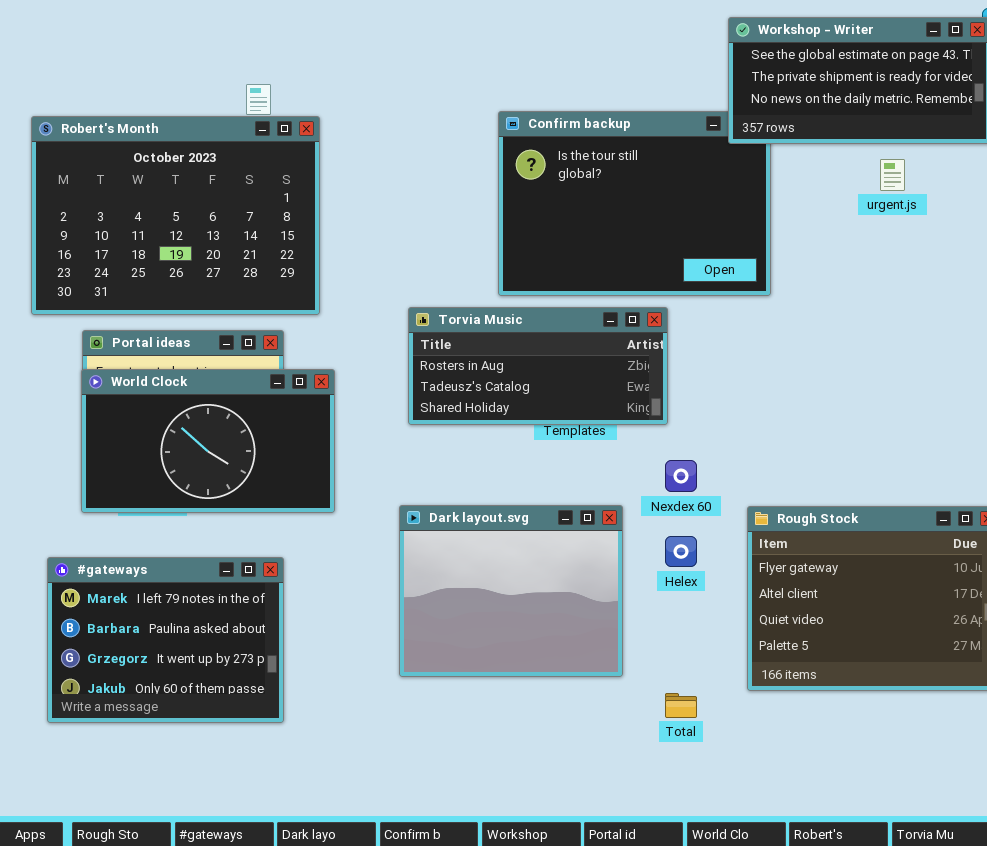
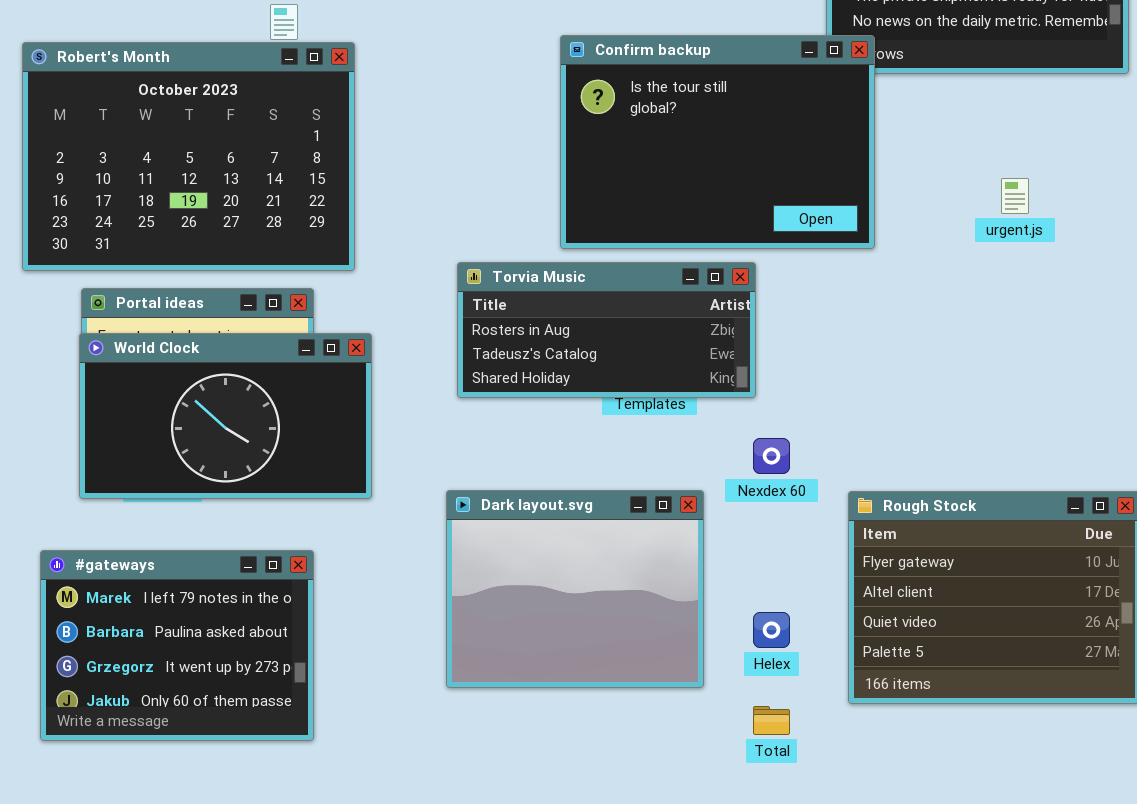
Confirm backup: [498,111,771,296] -> [560,35,875,249], raised
urgent.js: [880,159,905,191] -> [1001,178,1029,214], moved
Helex: [665,536,697,567] -> [753,612,790,648], moved

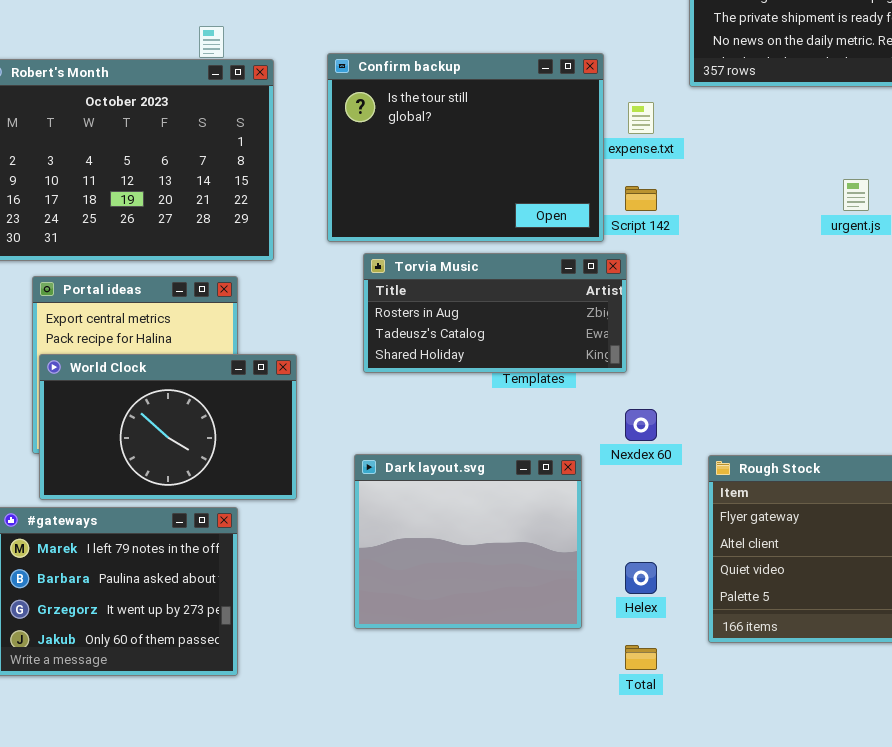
Confirm backup: [560,35,875,249] -> [327,53,604,242], moved
World Clock: [79,333,372,499] -> [39,354,297,500], moved

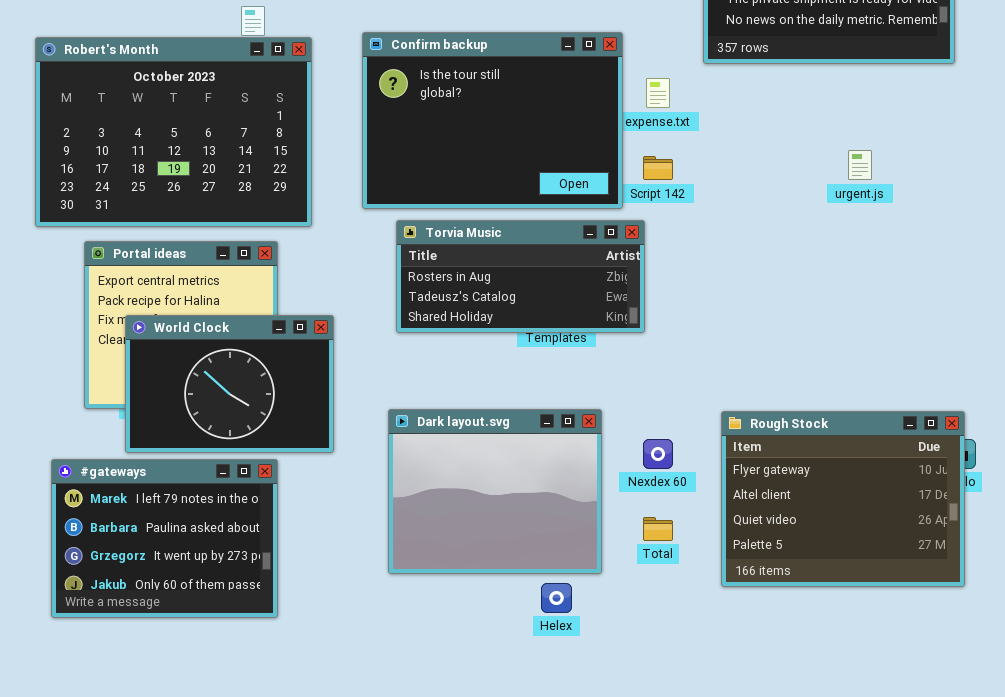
World Clock: [39,354,297,500] -> [125,315,334,453], resized
Nexdex 60: [625,409,657,441] -> [643,439,673,469], moved
Helex: [625,562,657,594] -> [541,583,572,613], moved
Total: [625,645,657,670] -> [643,517,673,541], moved

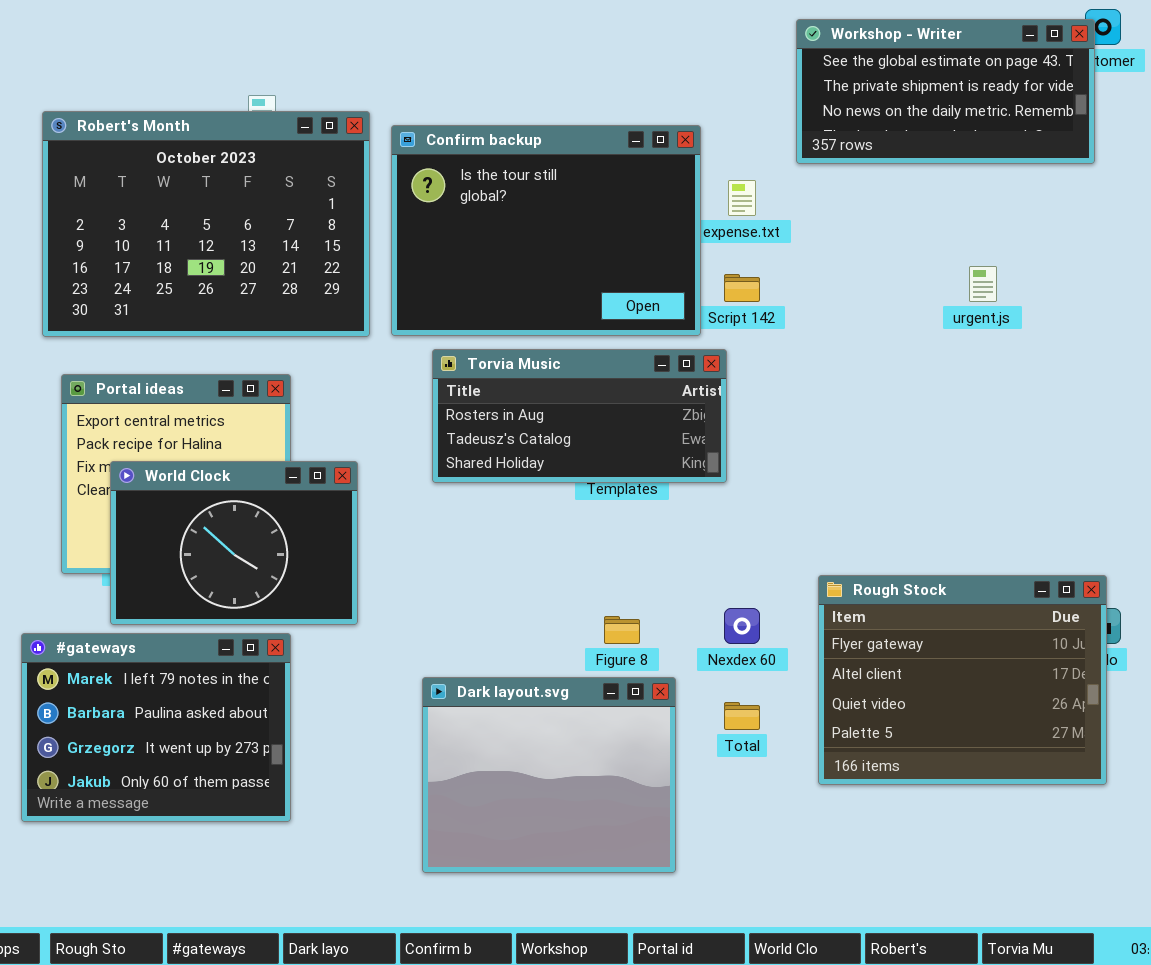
Robert's Month: [35,37,312,227] -> [42,111,370,337], moved
Dark layout.svg: [388,409,602,574] -> [422,677,676,873], moved

